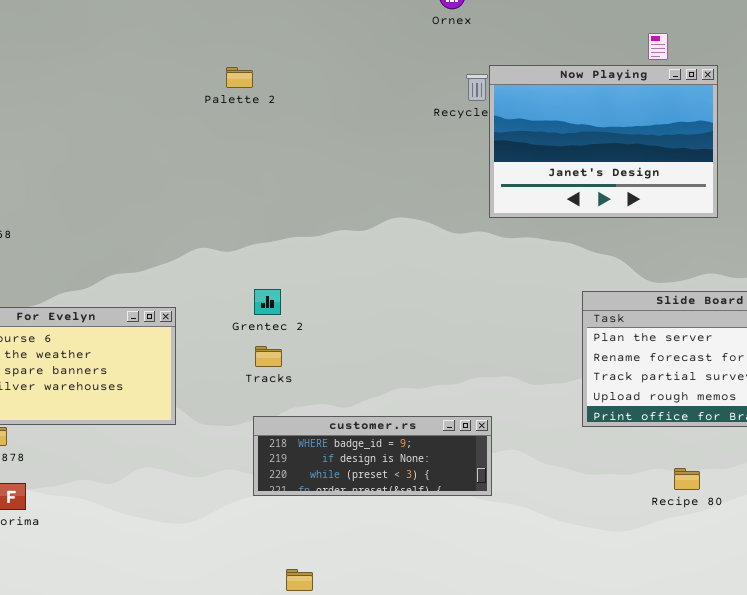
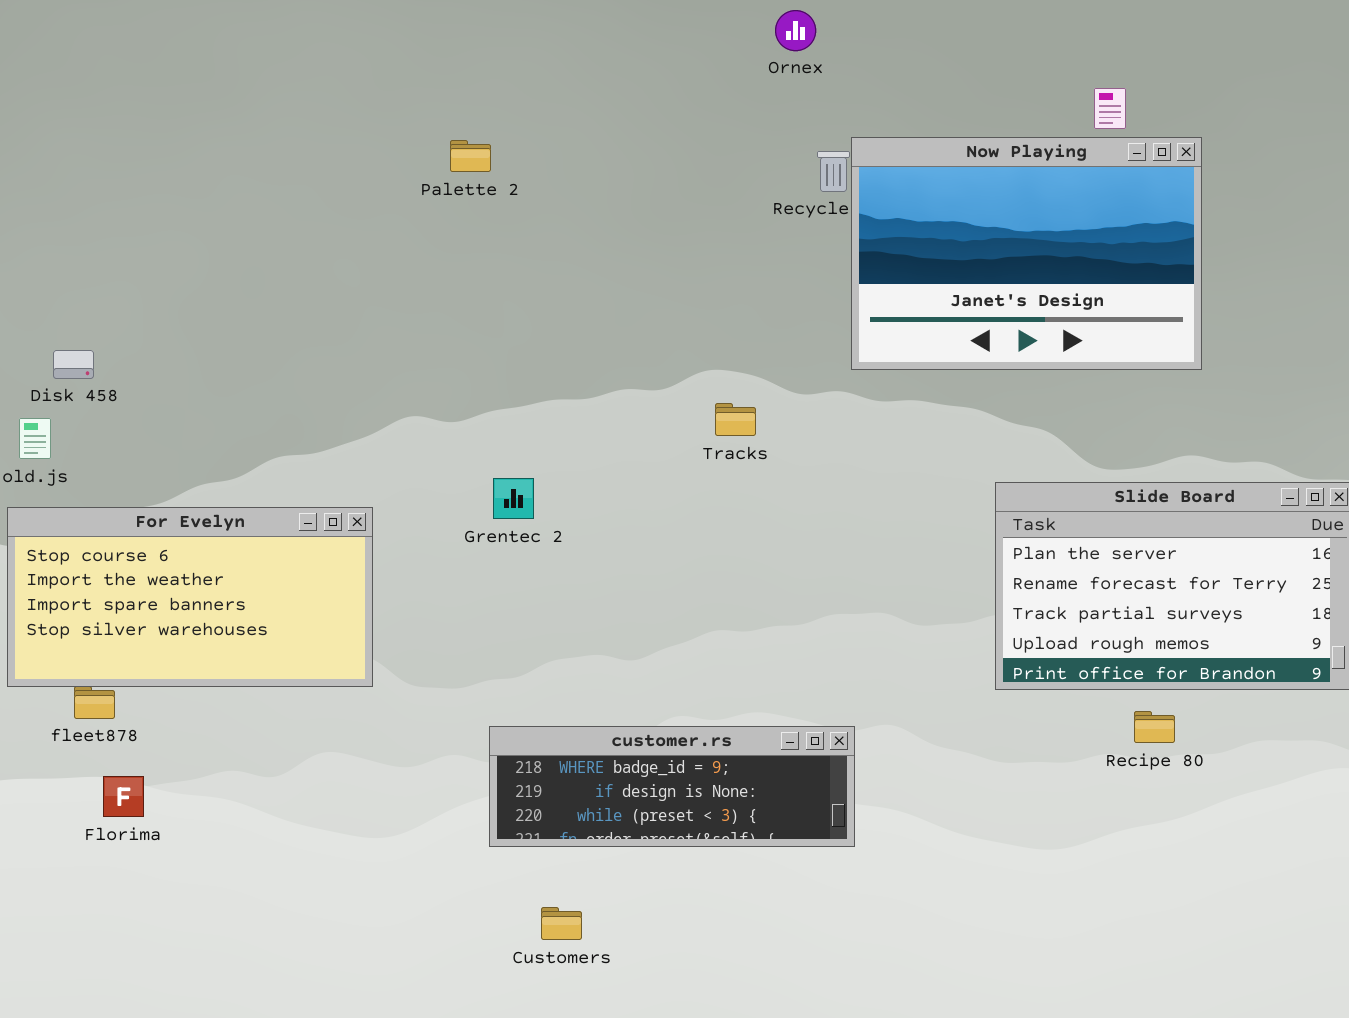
Tracks: [255,346,282,367] -> [715,403,756,436], moved
customer.rs: [253,416,492,496] -> [489,726,855,847], moved
Recipe 80: [674,468,700,490] -> [1134,711,1175,743], moved

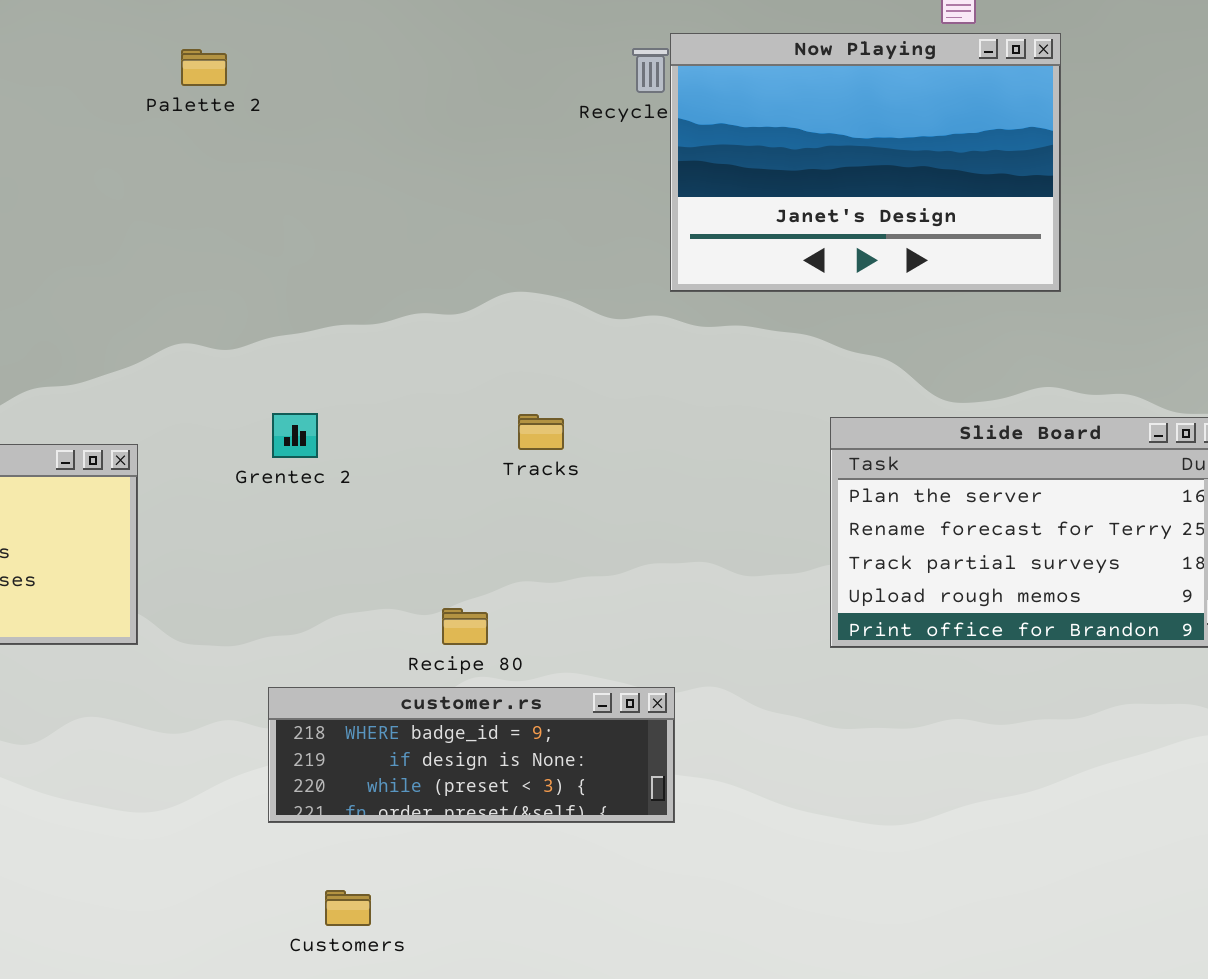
Palette 2: [450,140,491,172] -> [181,49,227,86], moved
Tracks: [715,403,756,436] -> [518,414,564,450], moved
Recipe 80: [1134,711,1175,743] -> [442,608,488,645], moved

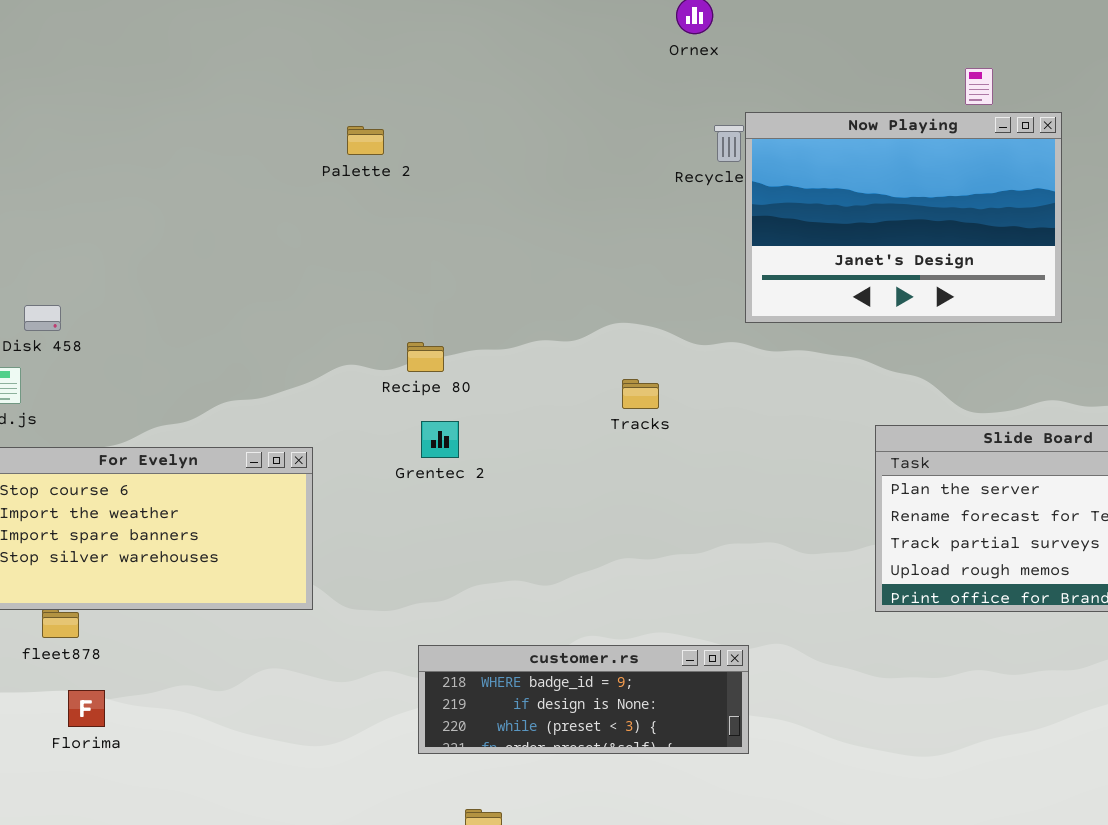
Tracks: [518,414,564,450] -> [622,379,659,409], moved
Recipe 80: [442,608,488,645] -> [407,342,444,372], moved

